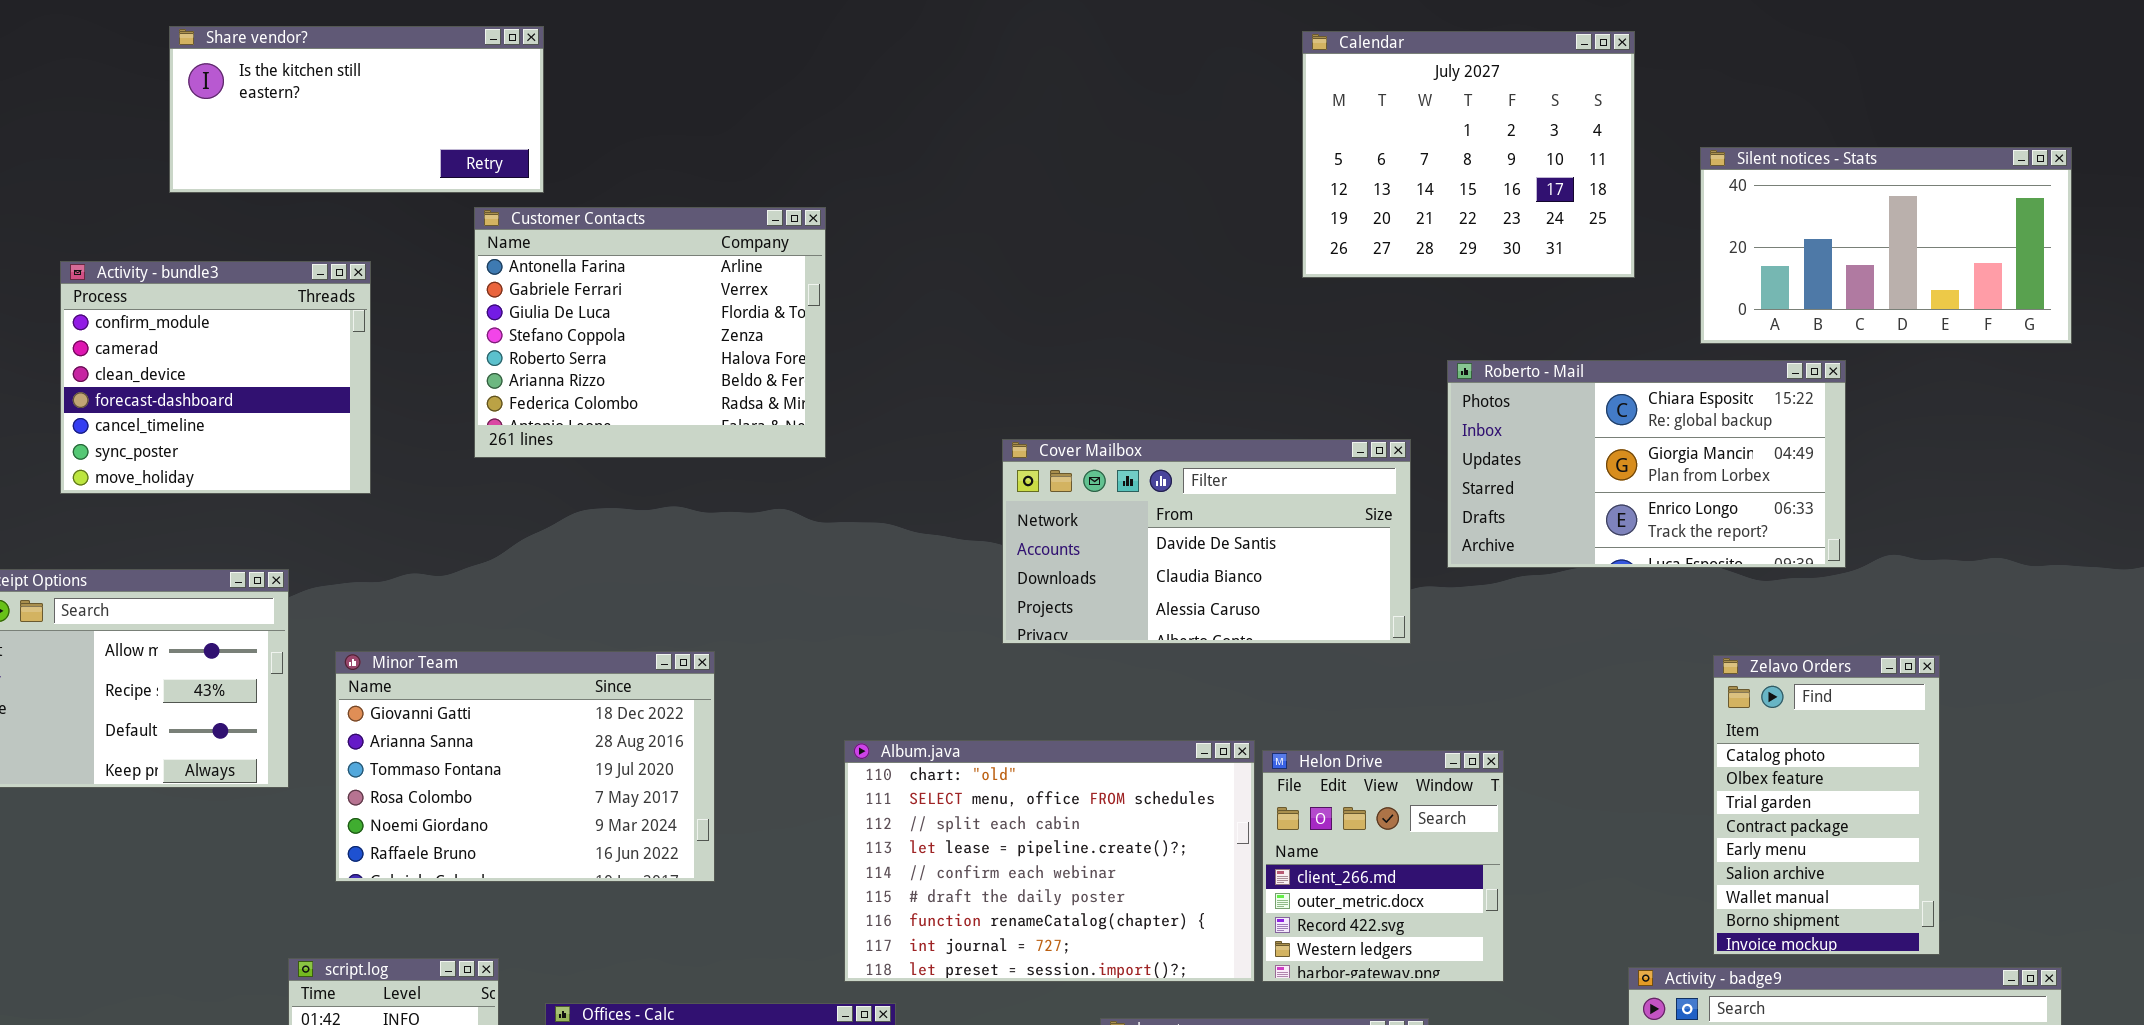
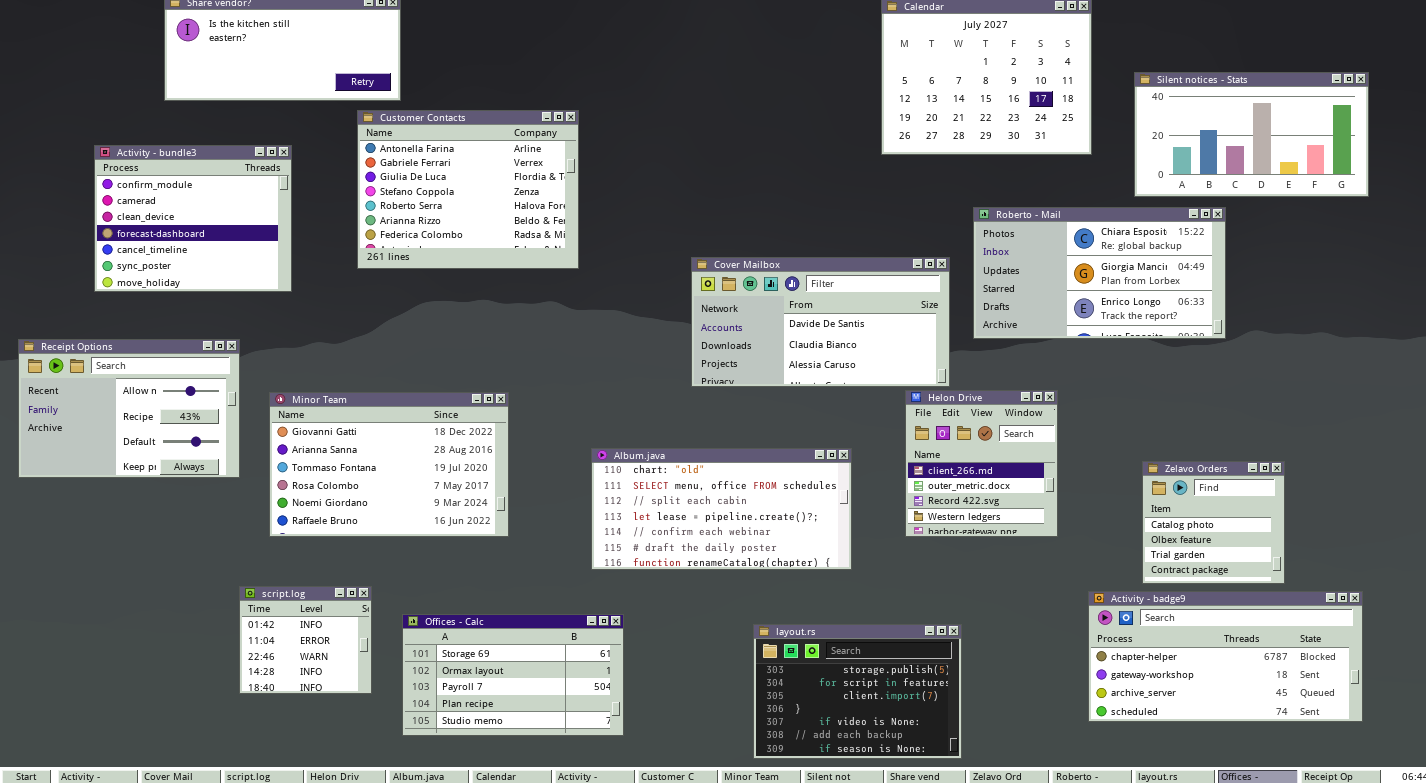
Zelavo Orders: [1713,655,1940,955] -> [1142,461,1285,584], resized
Album.java: [844,740,1255,982] -> [591,448,852,570], resized
Helon Drive: [1262,750,1504,982] -> [905,390,1058,537], moved

